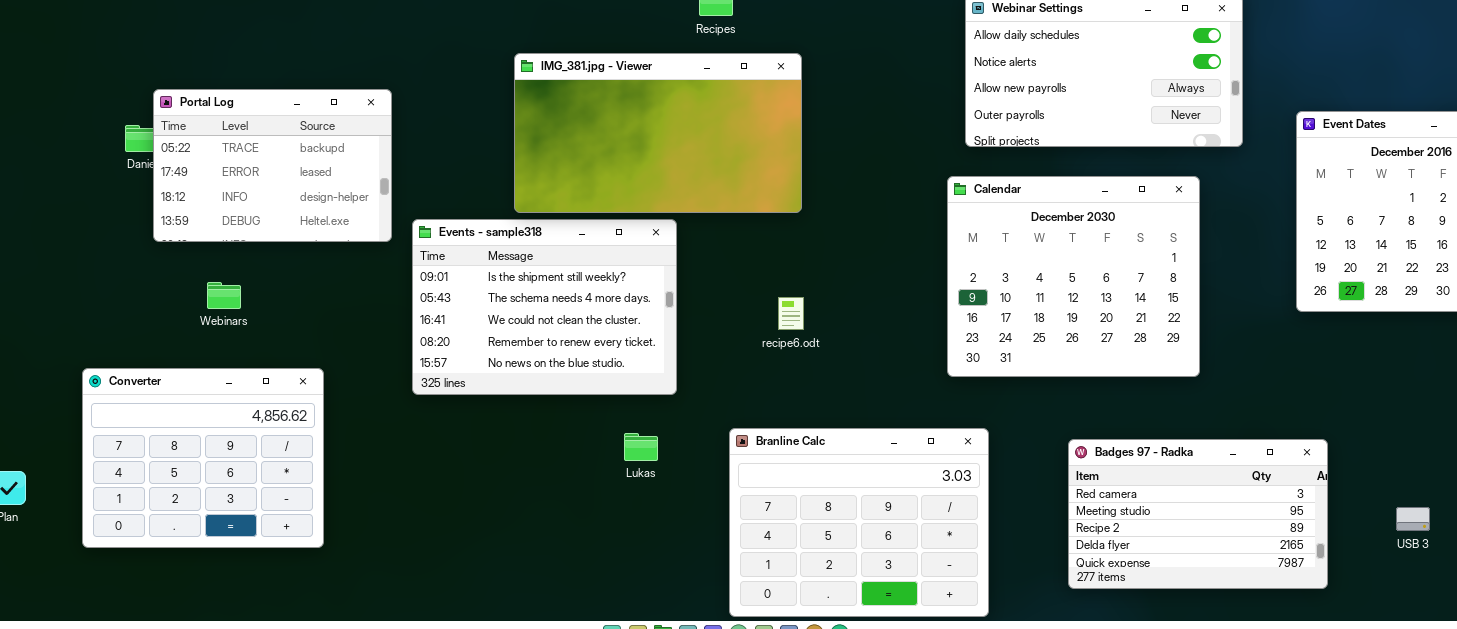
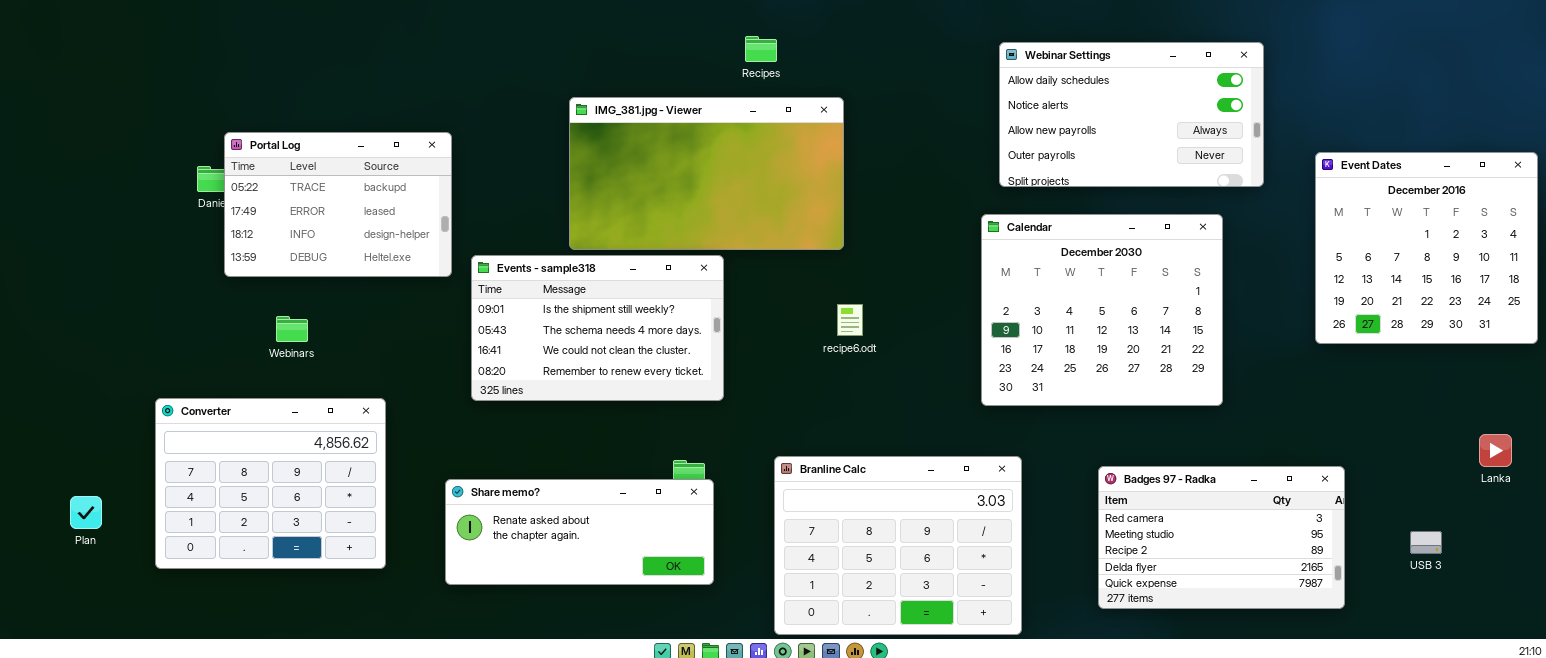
Events - sample318: [412,219,677,395] -> [471,255,724,401], resized
recipe6.odt: [778,297,804,330] -> [837,304,863,336], moved
Share memo?: none -> [445,479,714,585], opened

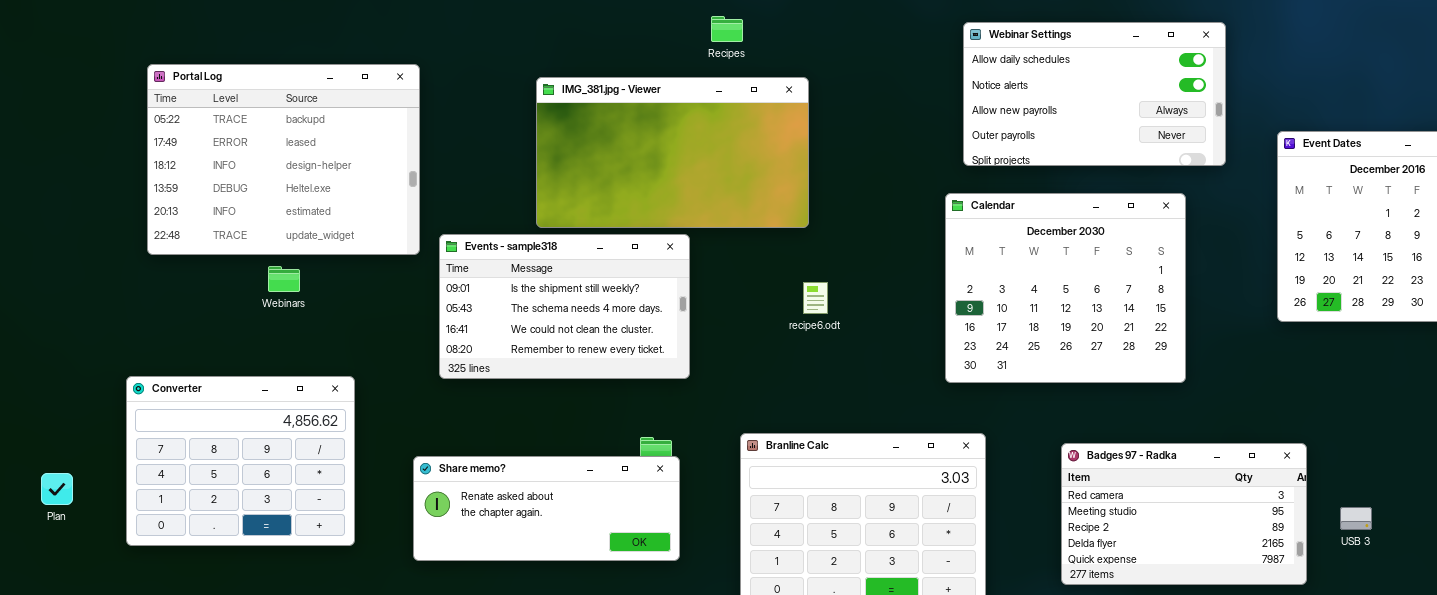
Portal Log: [224,132,452,277] -> [147,64,420,255], resized
Webinars: [276,316,308,342] -> [268,266,300,292], moved
USB 3: [1410,531,1442,554] -> [1340,507,1372,530], moved

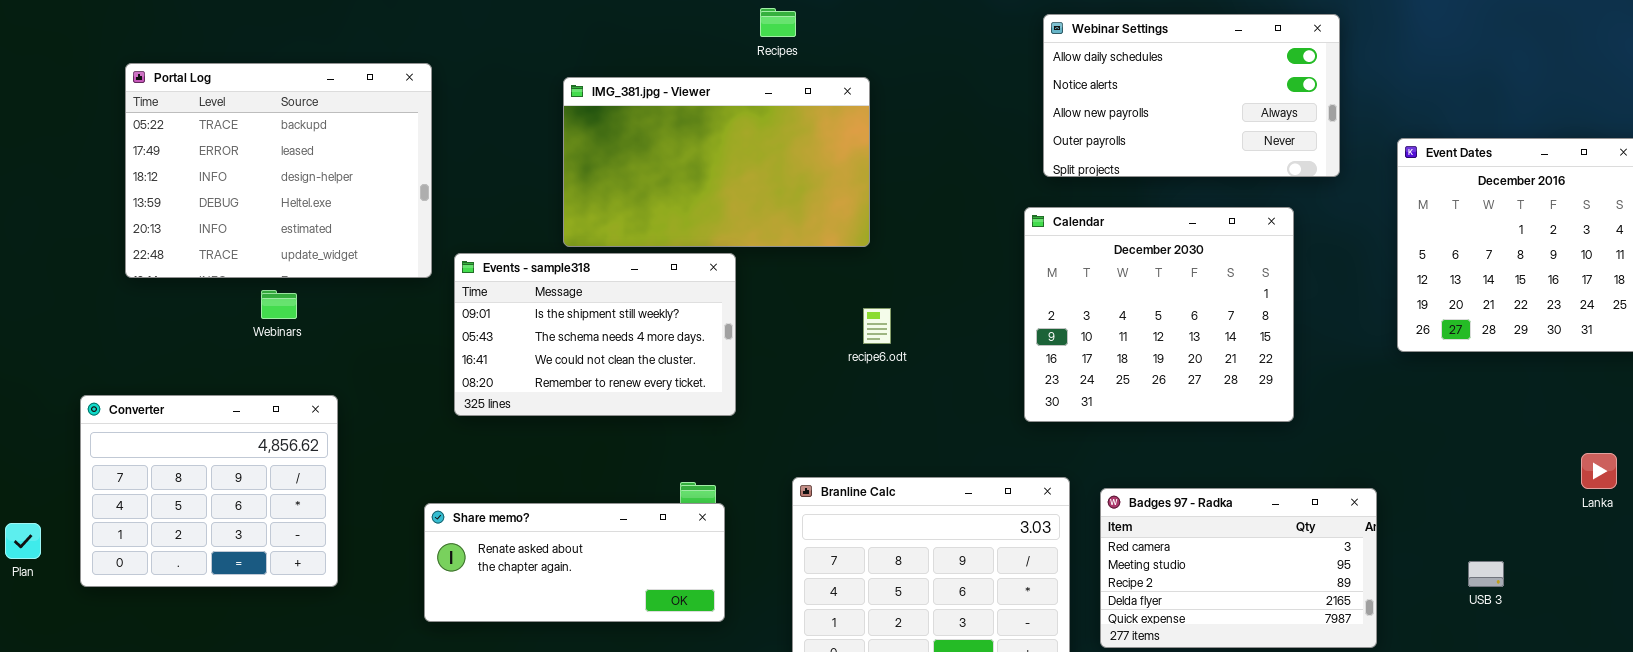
Converter: [126,376,355,546] -> [80,395,338,587], moved
Badges 97 - Radka: [1061,443,1307,585] -> [1100,488,1377,648], moved

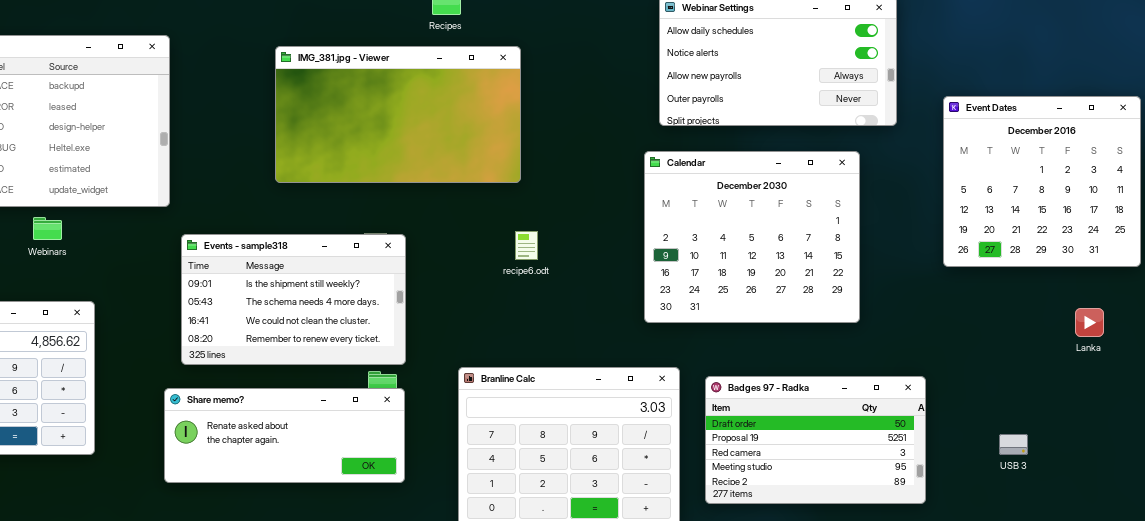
Events - sample318: [454,253,736,416] -> [181,234,406,365], moved
Lanka: [1581,453,1617,489] -> [1075,308,1104,337], moved
Badges 97 - Radka: [1100,488,1377,648] -> [705,376,926,504], scrolled up 2 rows

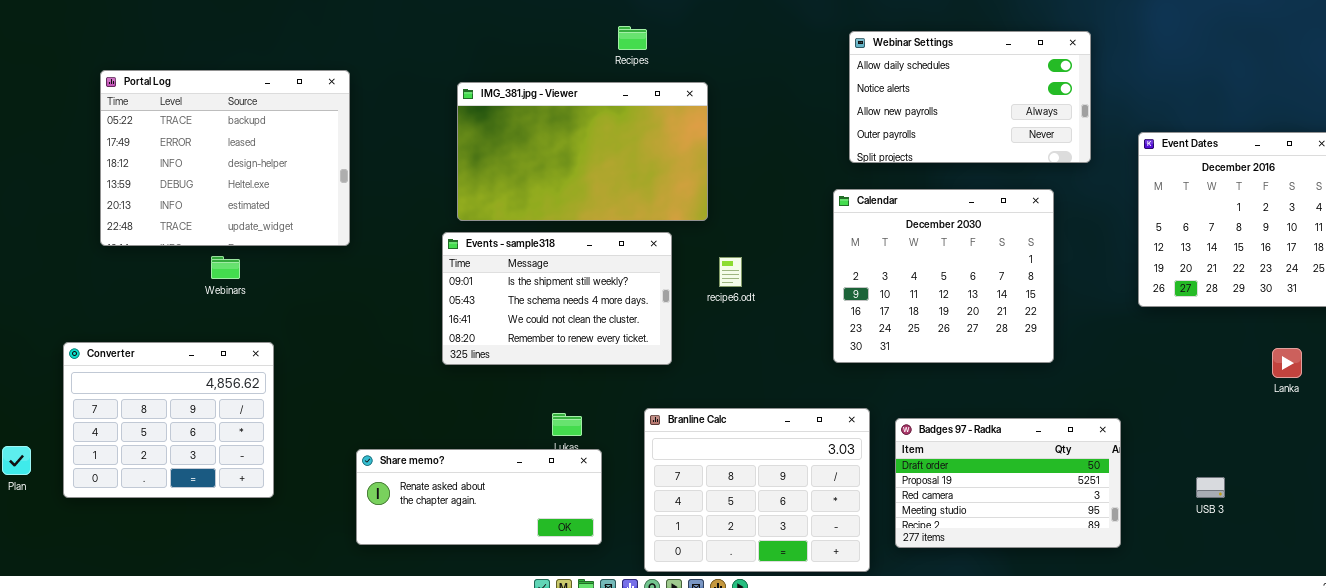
recipe6.odt: [515,231,538,260] -> [719,257,742,287], moved
Events - sample318: [181,234,406,365] -> [442,232,672,365], moved
Share memo?: [164,388,405,483] -> [356,449,602,545], moved

